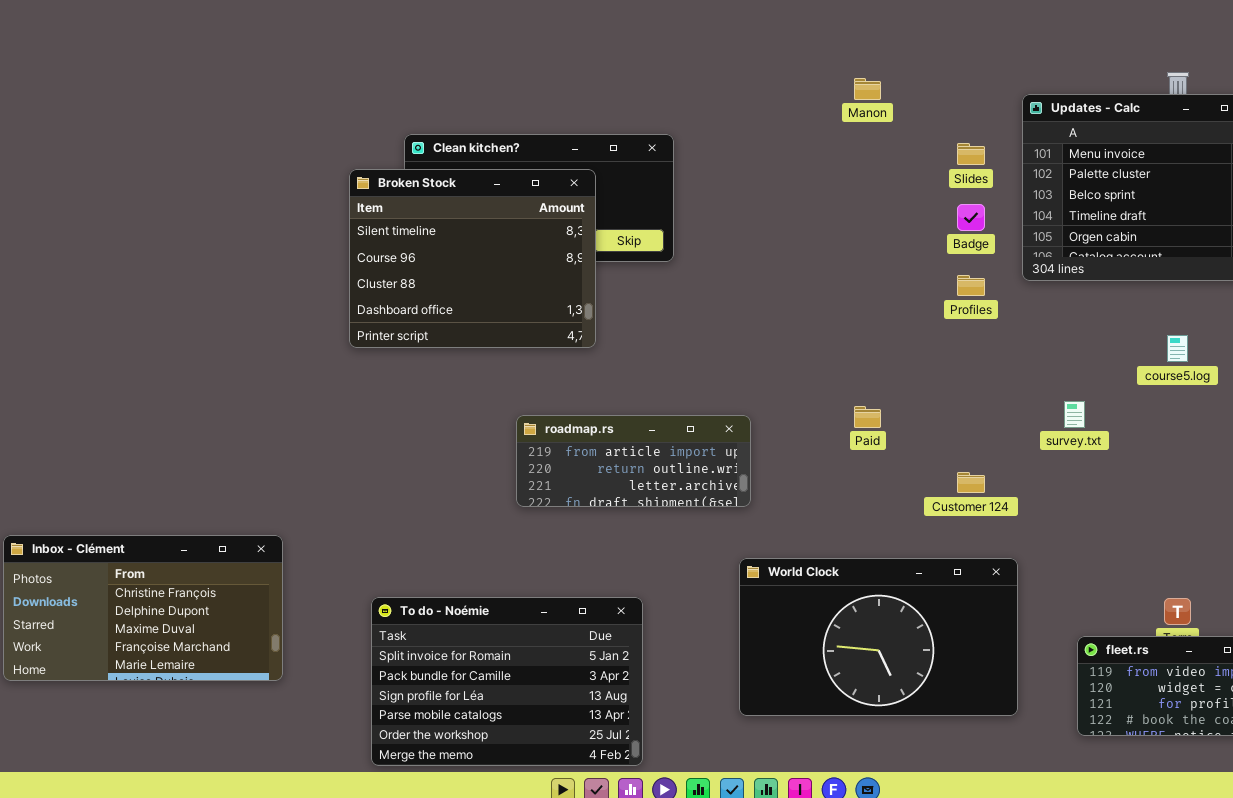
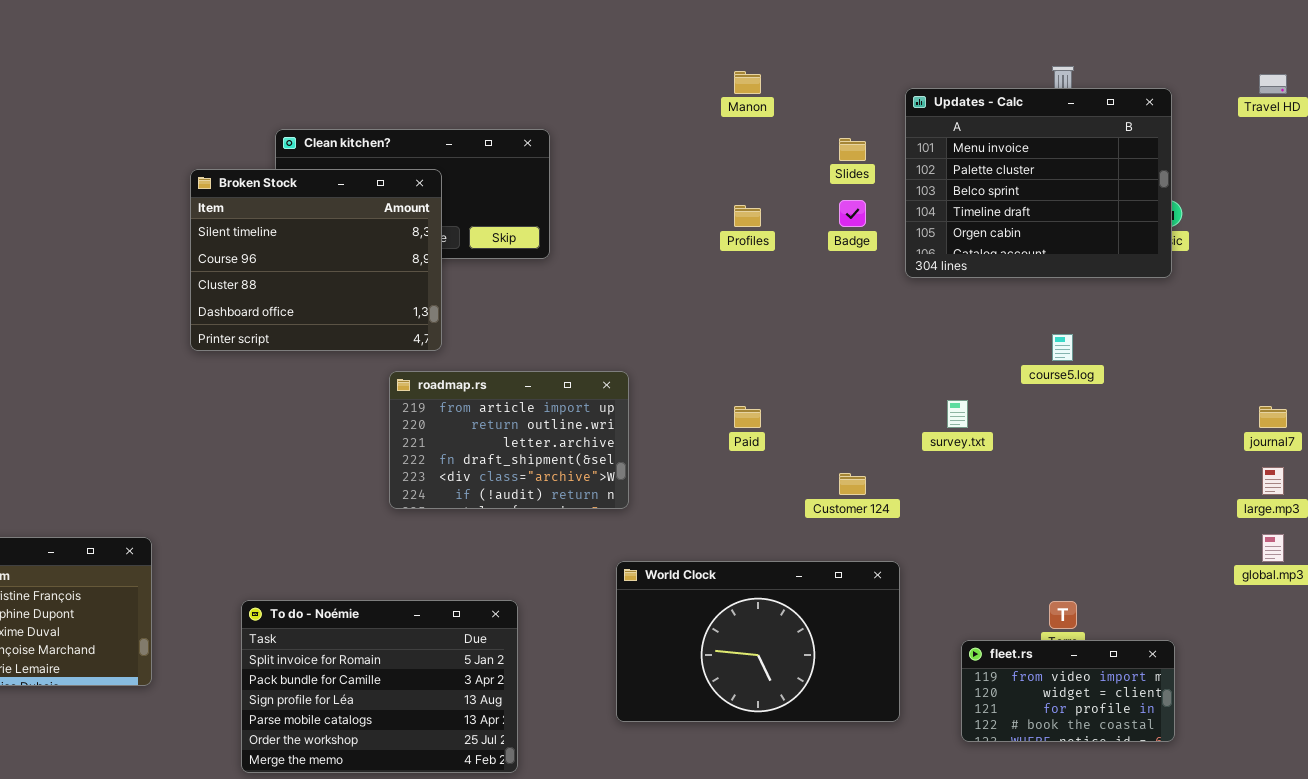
Broken Stock: [349,169,596,348] -> [190,169,442,351], moved
Profiles: [957,275,985,296] -> [734,205,761,227], moved
roadmap.rs: [516,415,751,507] -> [389,371,629,509], resized

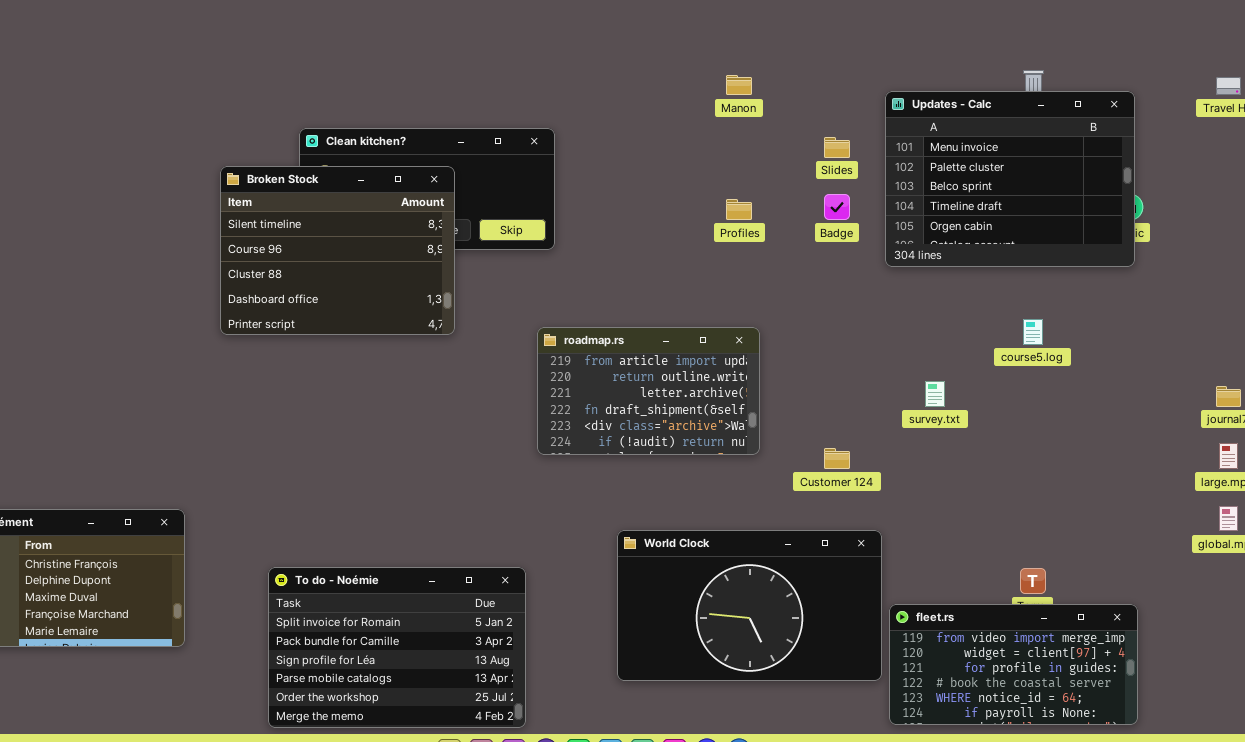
roadmap.rs: [389,371,629,509] -> [537,327,760,455], moved
fleet.rs: [961,640,1175,742] -> [889,604,1138,725], resized

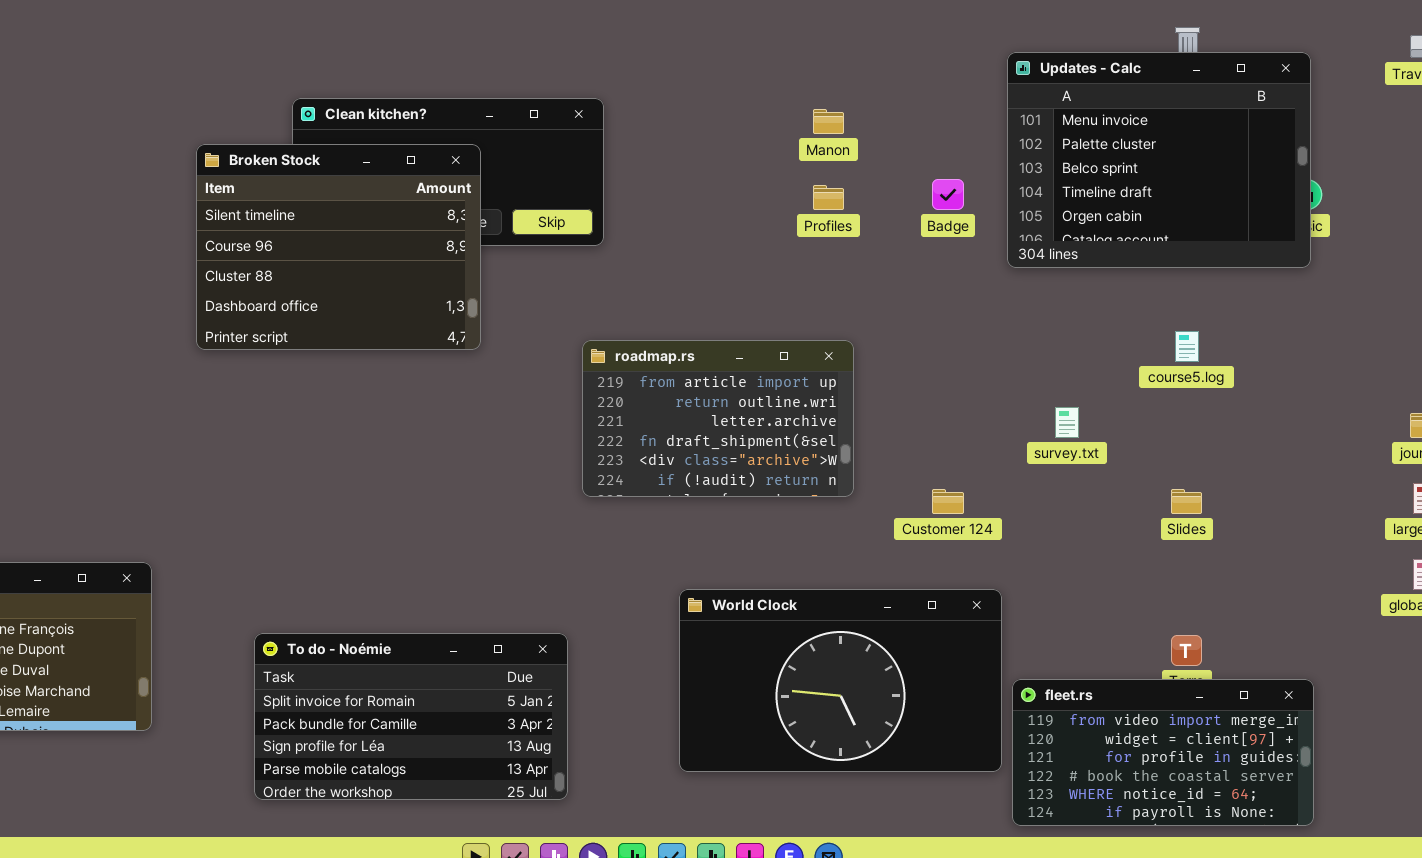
Manon: [726,75,752,95] -> [813,109,844,134], moved
Slides: [824,137,850,158] -> [1171,489,1202,514], moved
To do - Noémie: [268,567,526,728] -> [254,633,568,800], resized

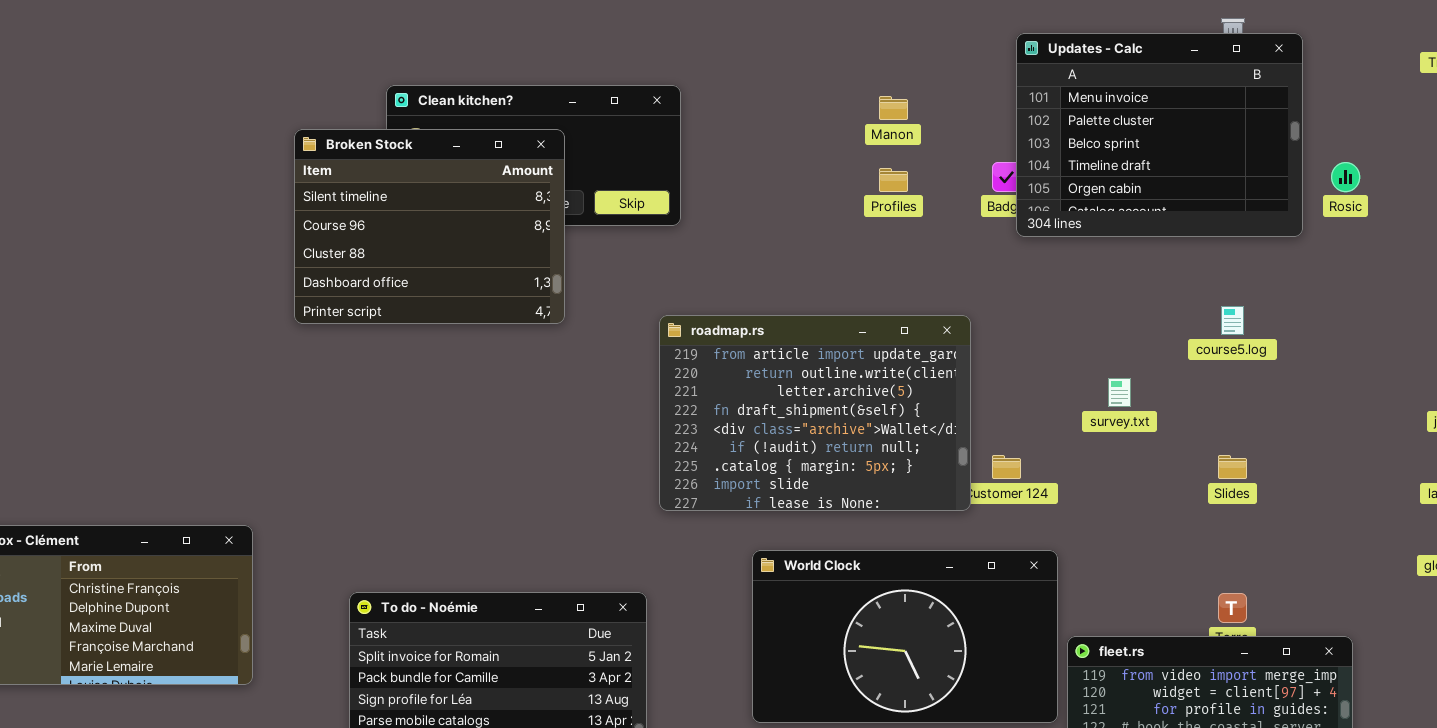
Updates - Calc: [1007,52,1311,268] -> [1016,33,1303,237], moved
roadmap.rs: [582,340,854,497] -> [659,315,971,511], resized

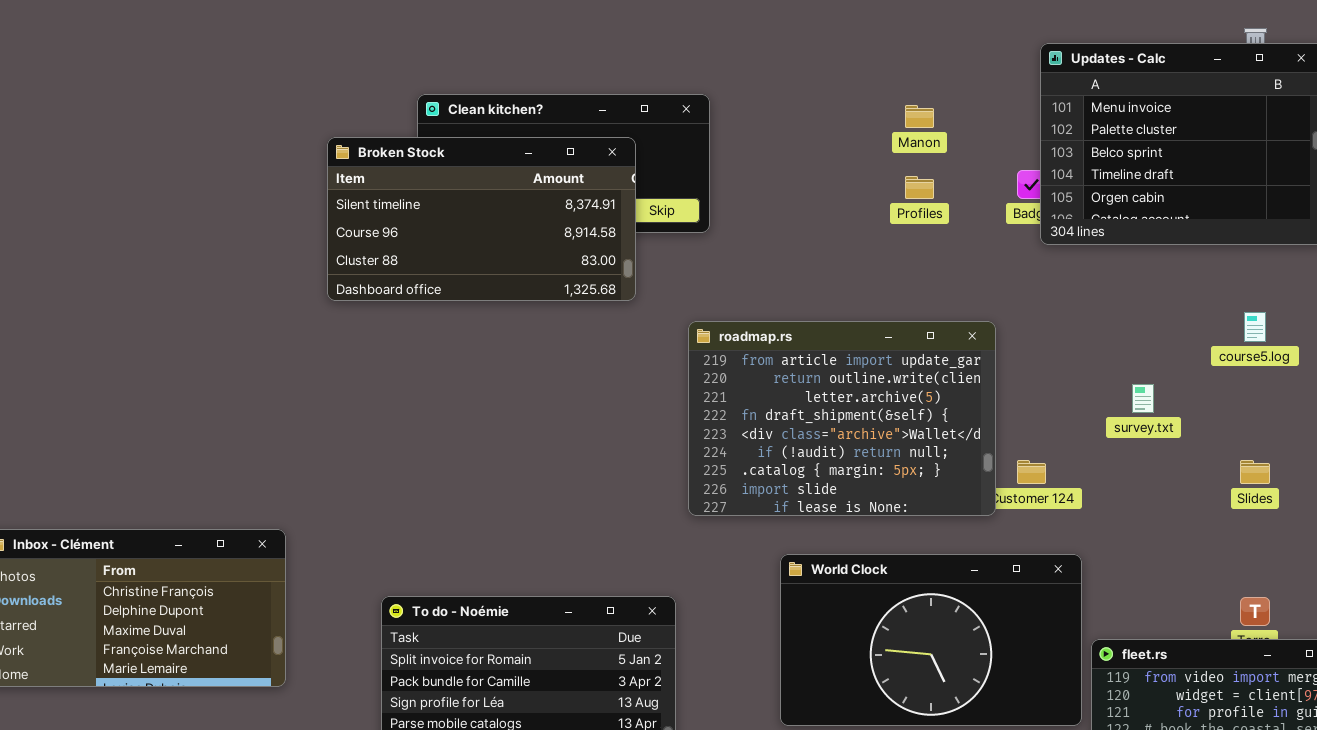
Broken Stock: [294,129,565,324] -> [327,137,636,301], resized

